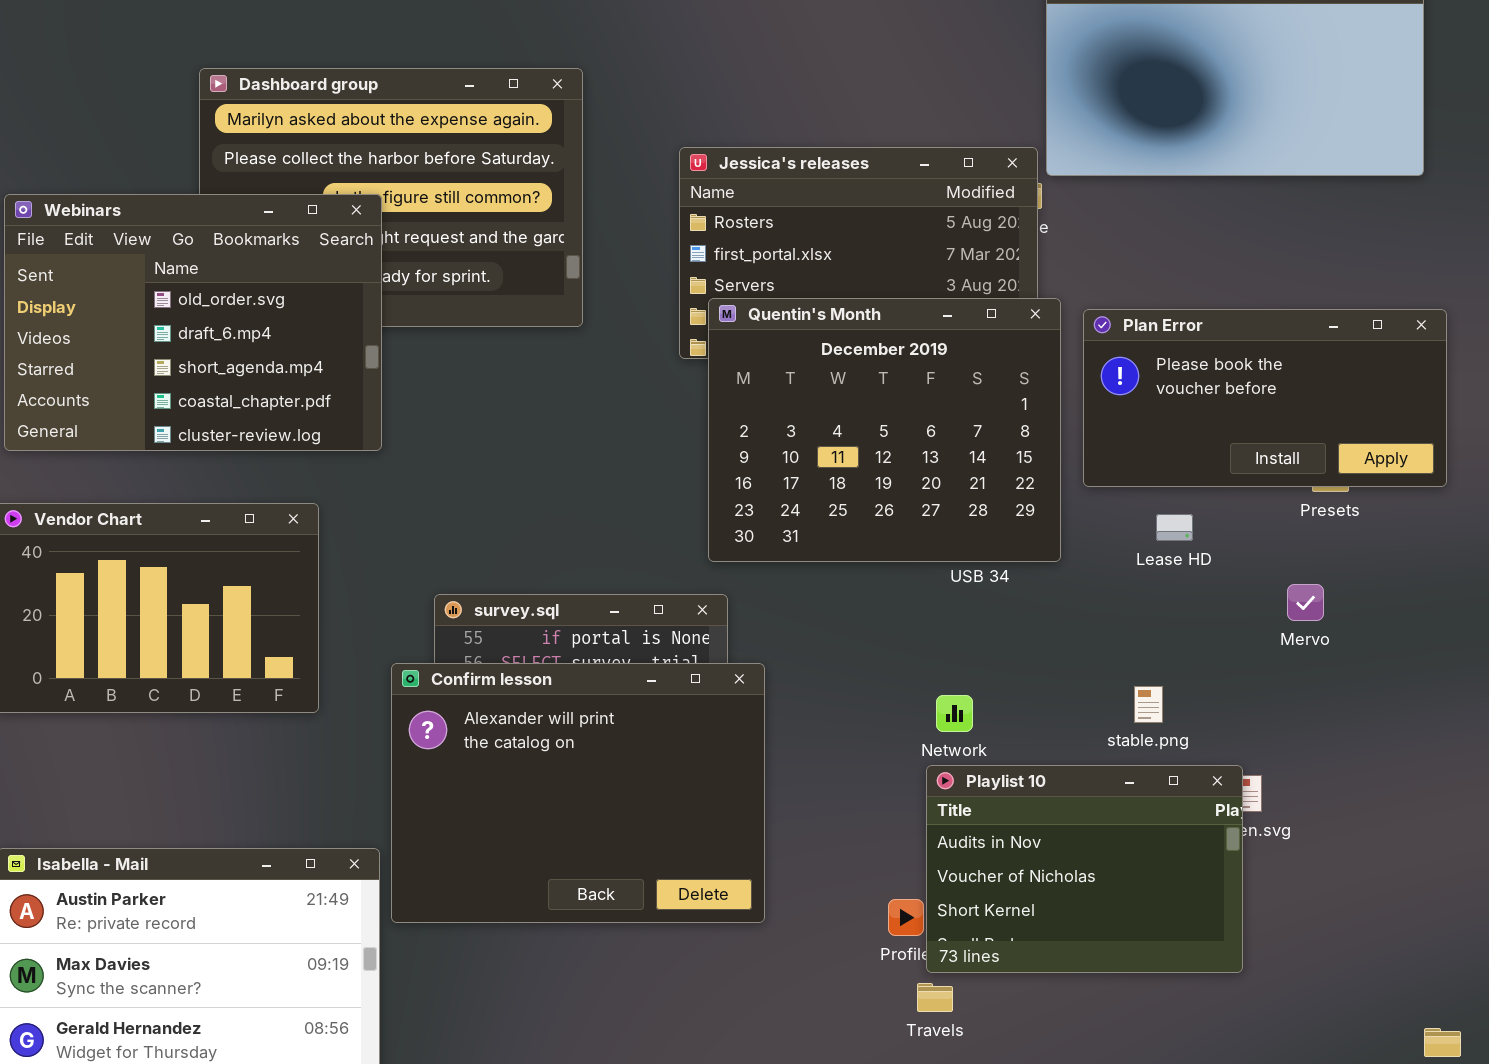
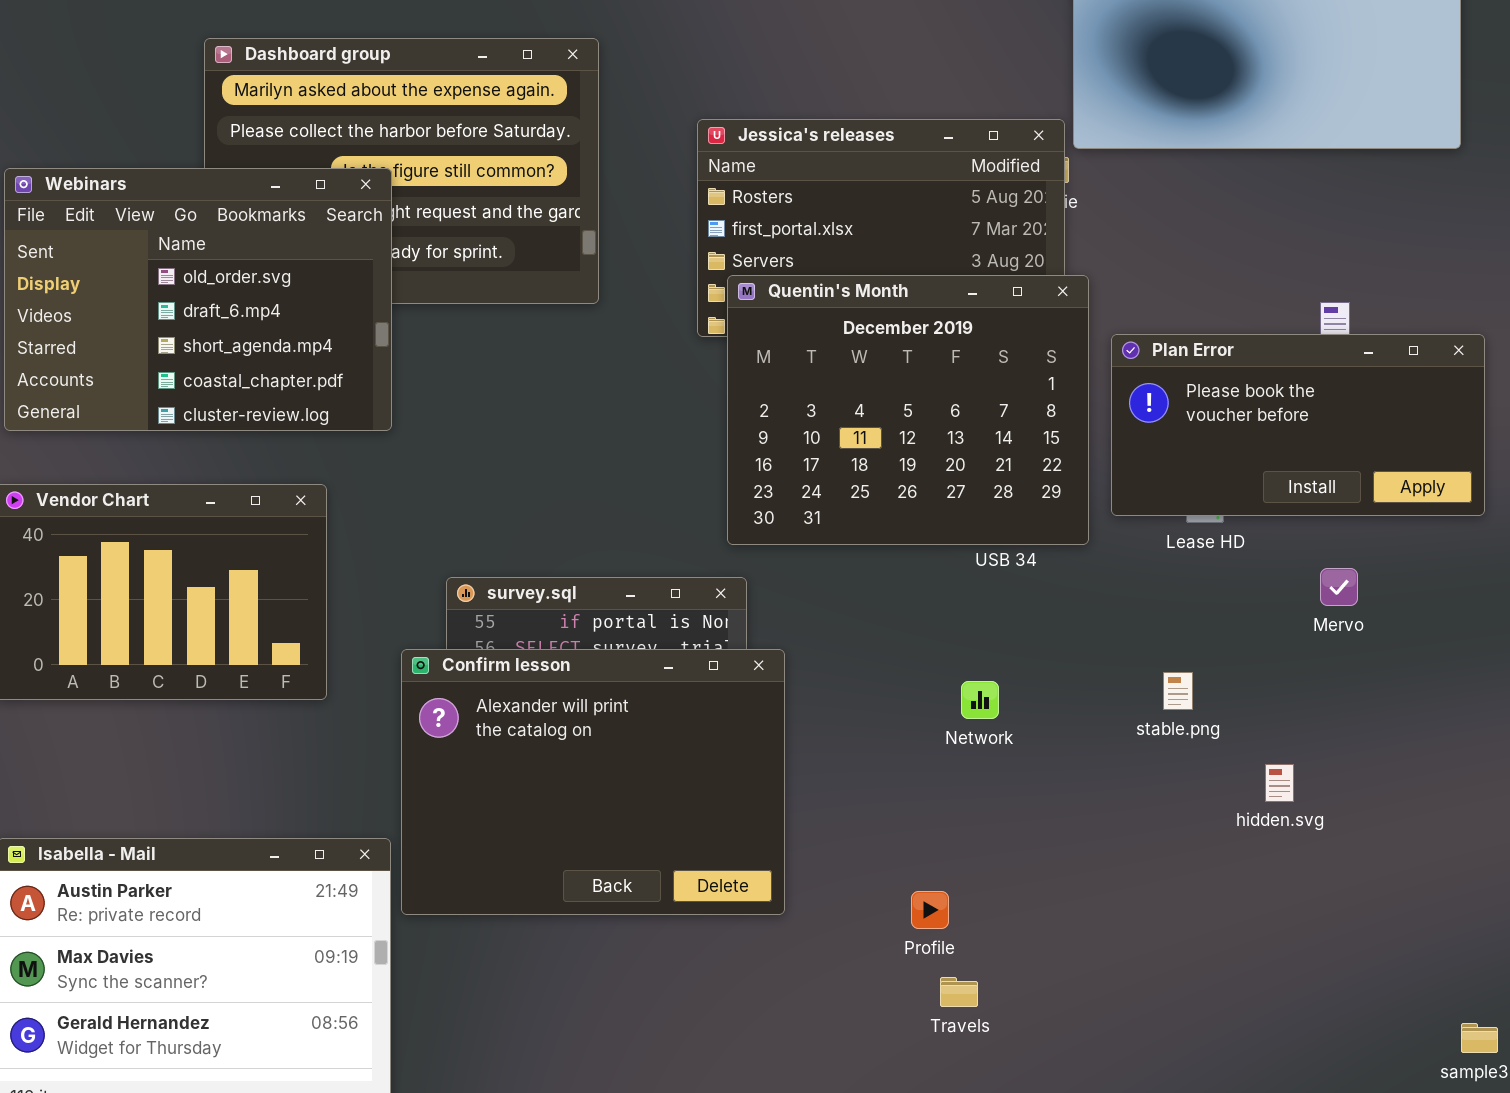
Plan Error: [1083,309,1447,487] -> [1111,334,1485,516], moved
Playlist 10: [926,765,1243,973] -> none, closed

